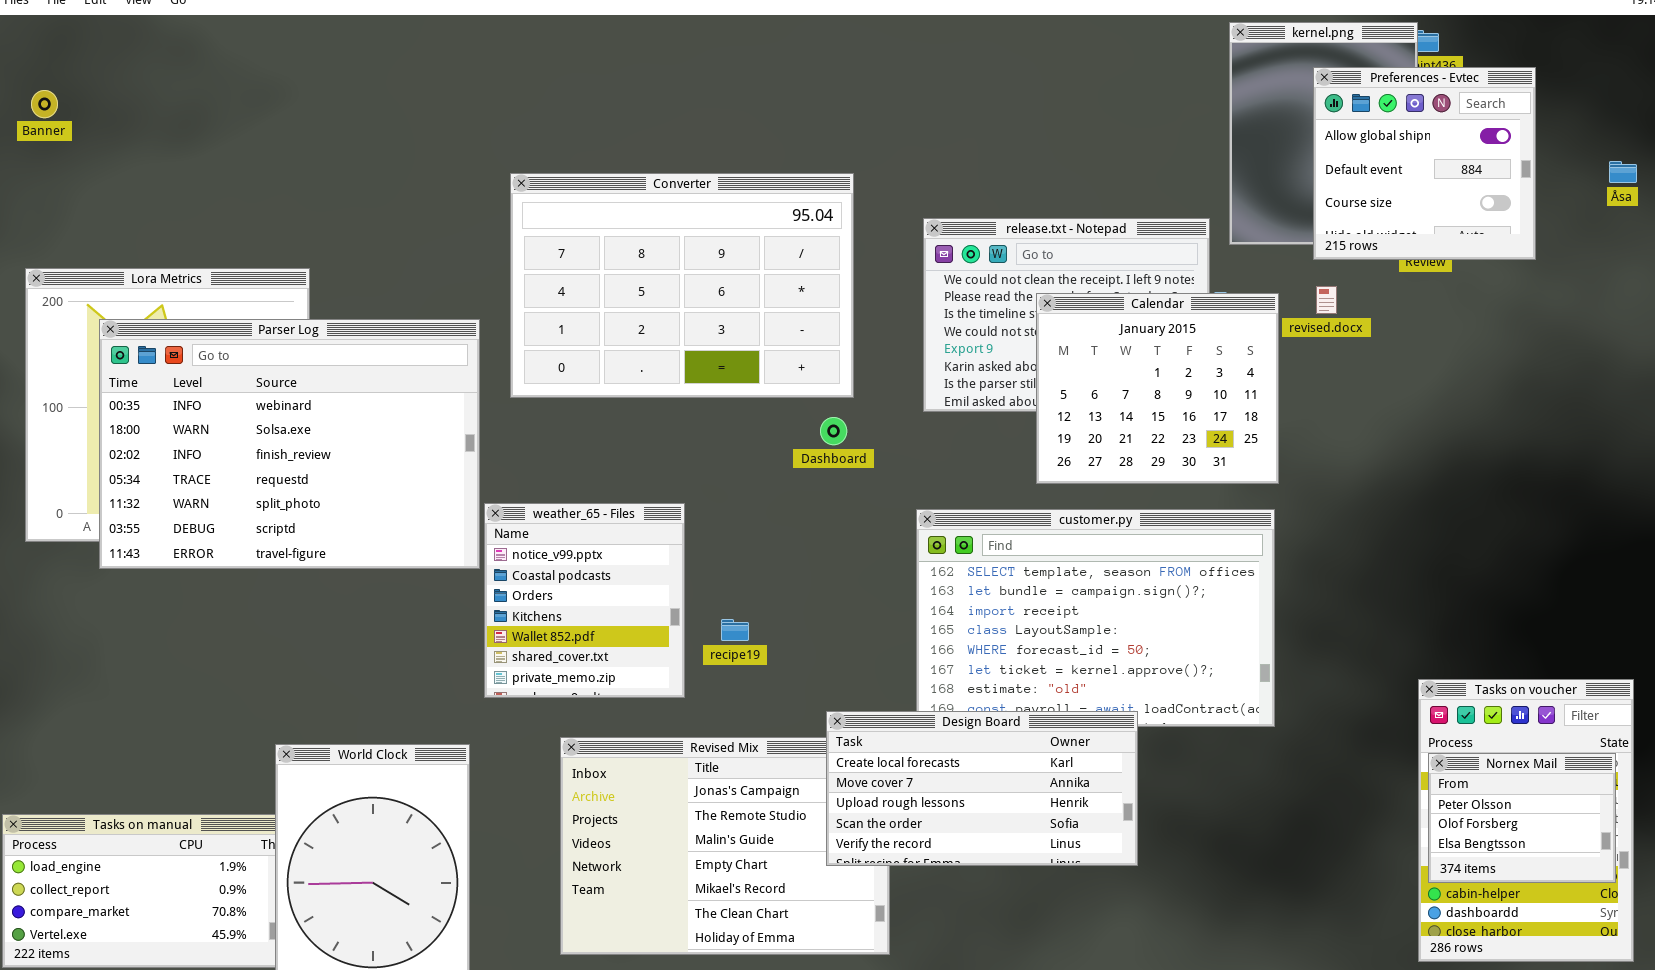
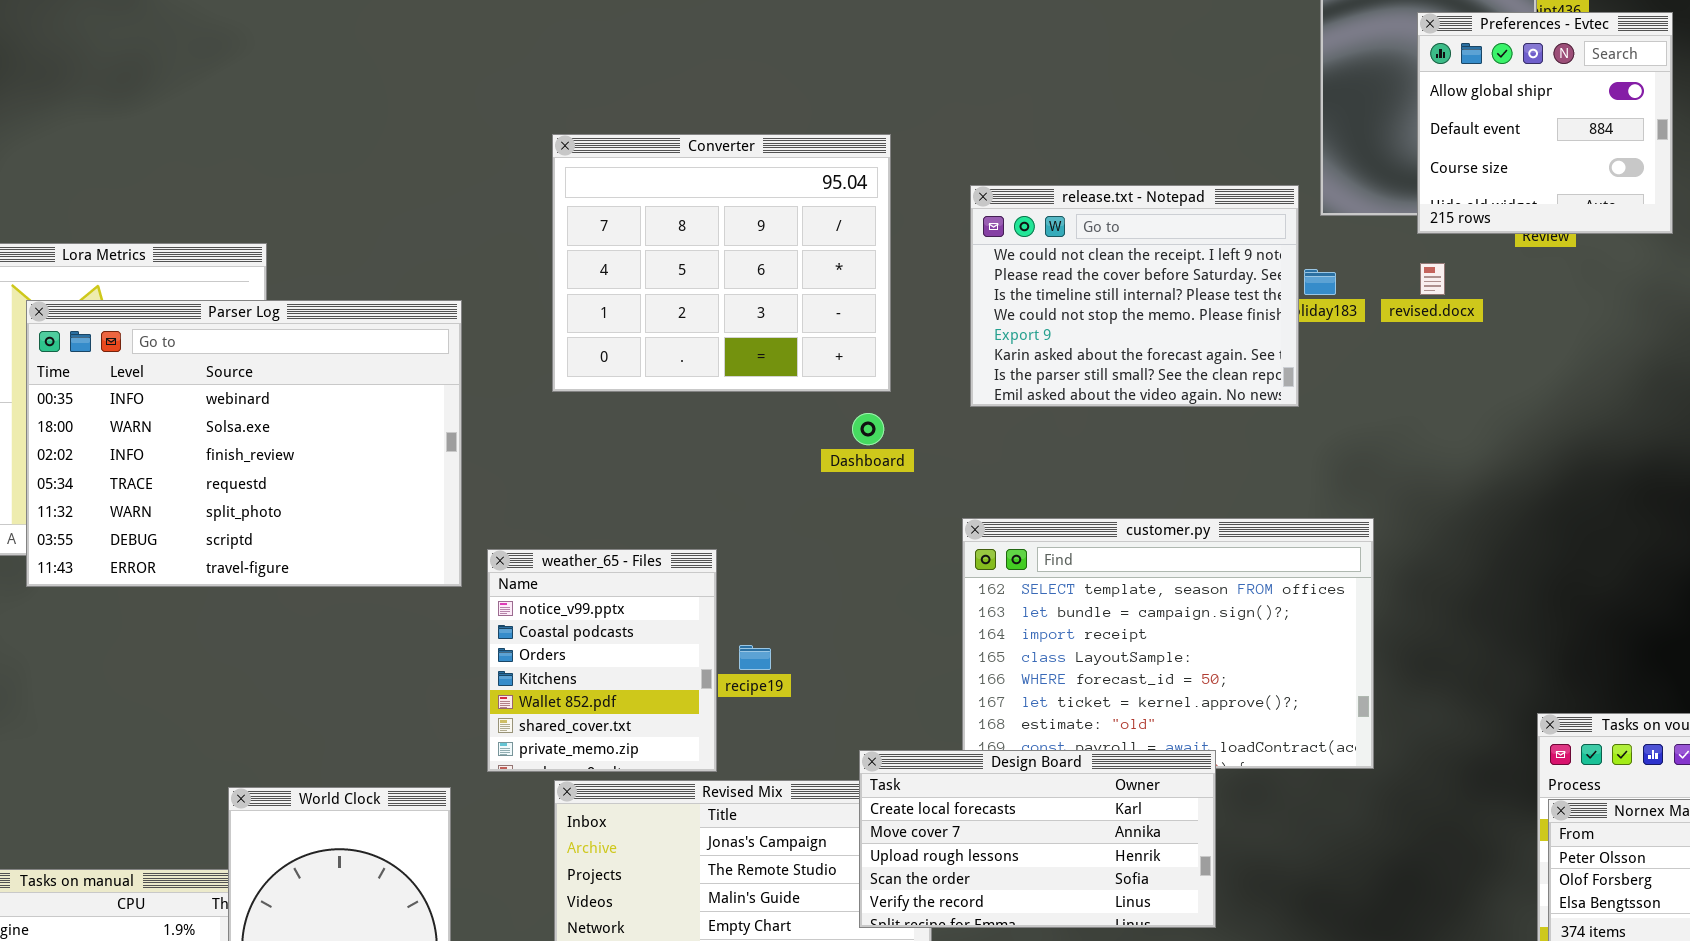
Converter: [510,173,854,398] -> [552,134,891,392], resized
Calendar: [1036,293,1279,484] -> none, closed
weather_65 - Files: [484,503,685,698] -> [487,549,717,772], moved

